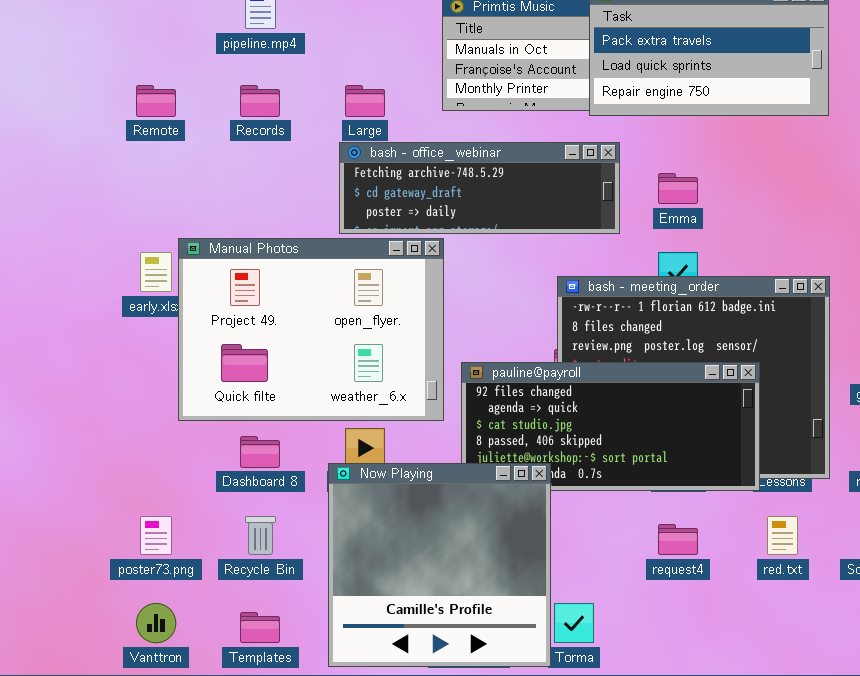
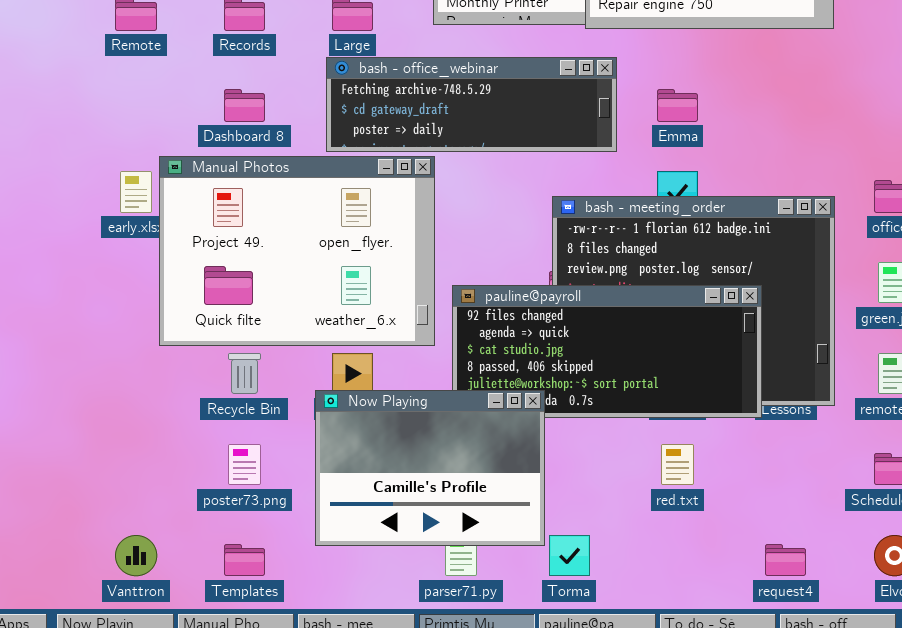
Dashboard 8: [240,436,280,468] -> [224,89,265,122], moved
Now Playing: [328,463,551,667] -> [315,390,545,546], resized
poster73.png: [140,516,172,555] -> [228,444,261,485], moved
Recycle Bin: [245,516,276,555] -> [228,353,261,394], moved
red.txt: [767,516,798,555] -> [661,444,694,485], moved
request4: [658,524,698,555] -> [765,544,806,576], moved

